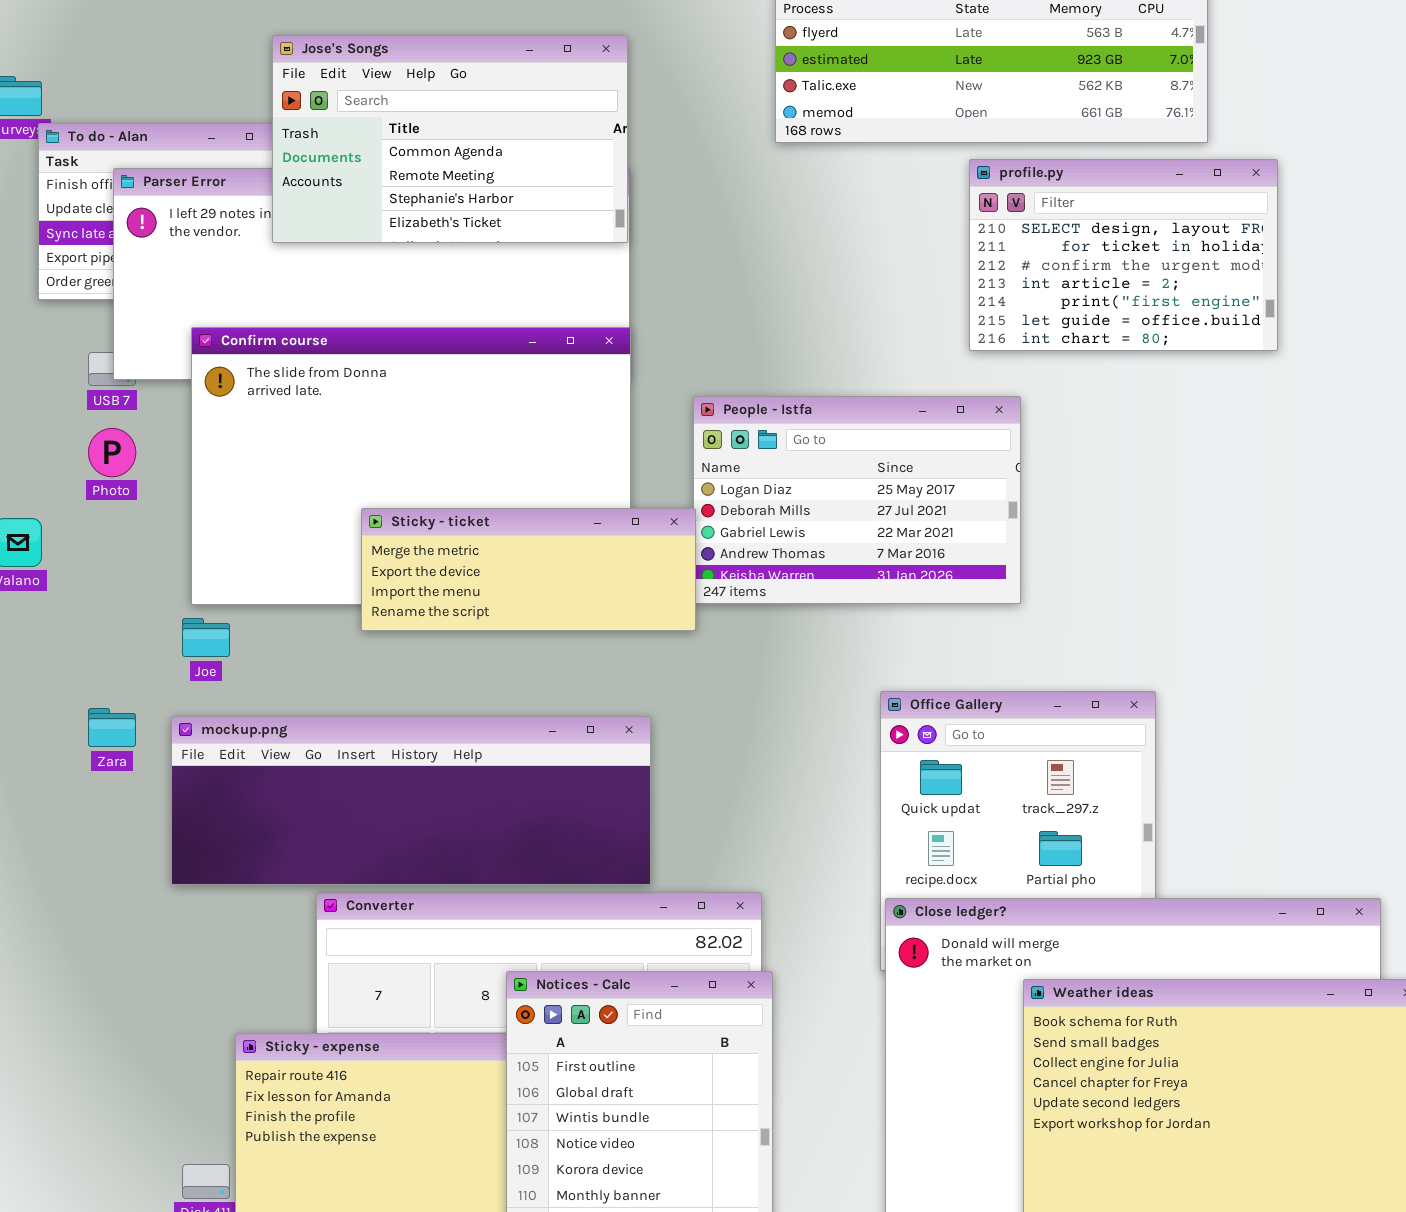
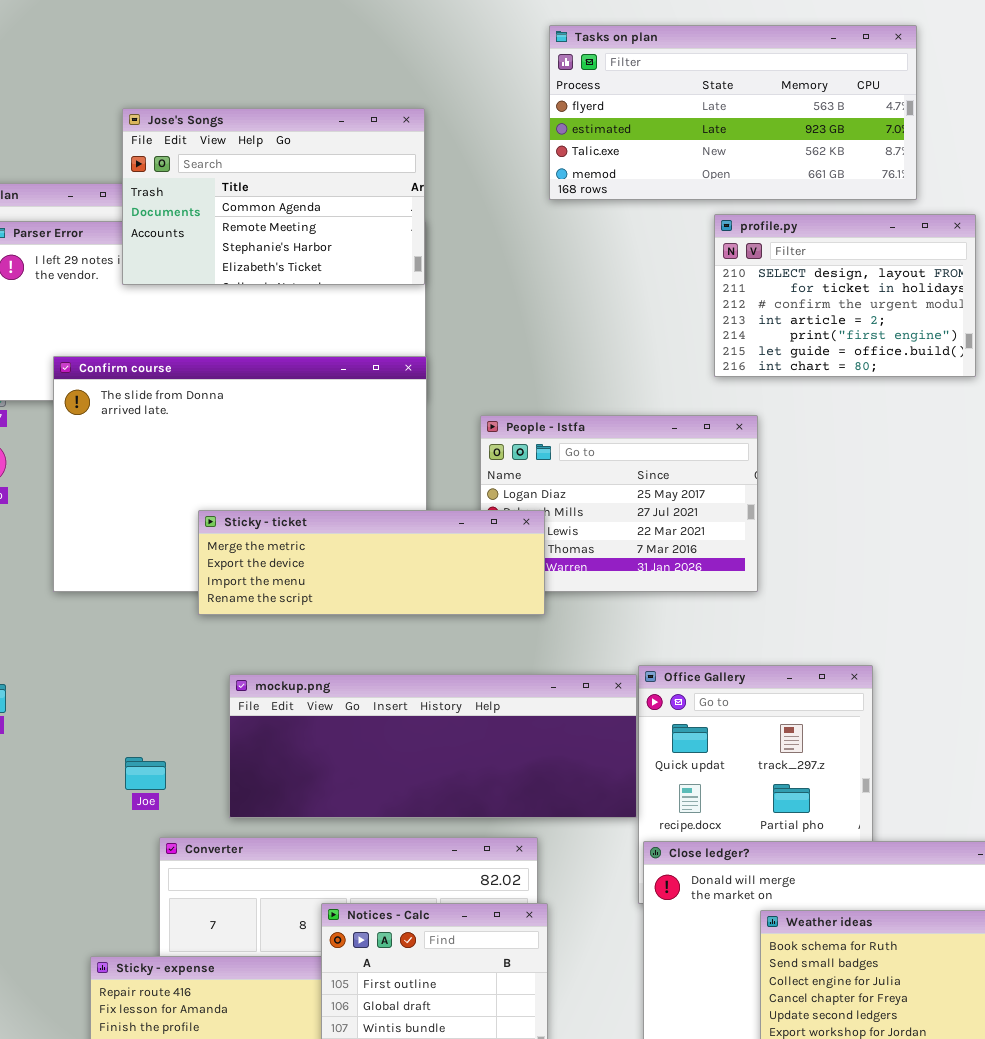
Sticky - ticket: [361,508,696,631] -> [198,510,545,615], resized
Joe: [182,618,230,657] -> [125,757,166,790], moved
mockup.png: [171,716,651,885] -> [229,674,637,818], moved

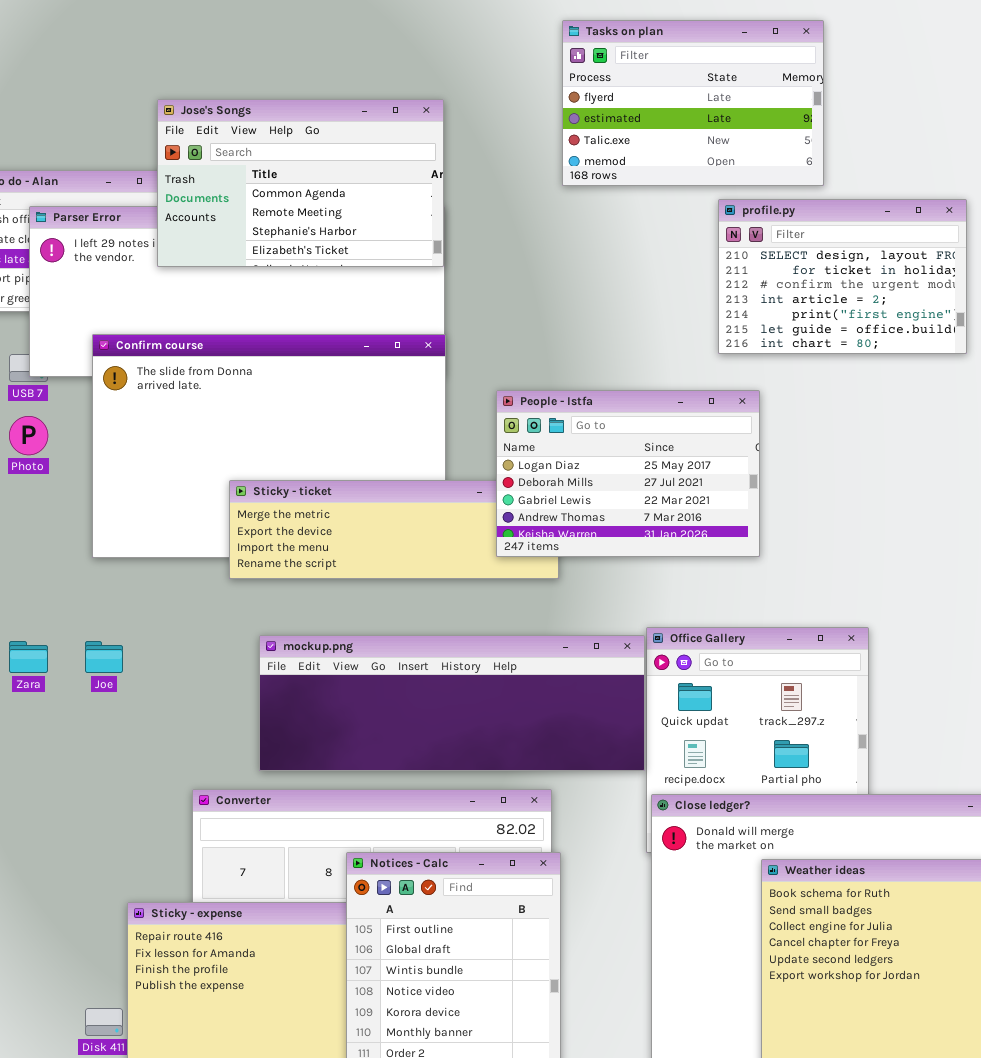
Tasks on plan: [549,25,917,200] -> [562,20,824,186], resized
People - Istfa: [480,415,758,592] -> [496,390,760,557], raised
Joe: [125,757,166,790] -> [85,641,123,673], moved

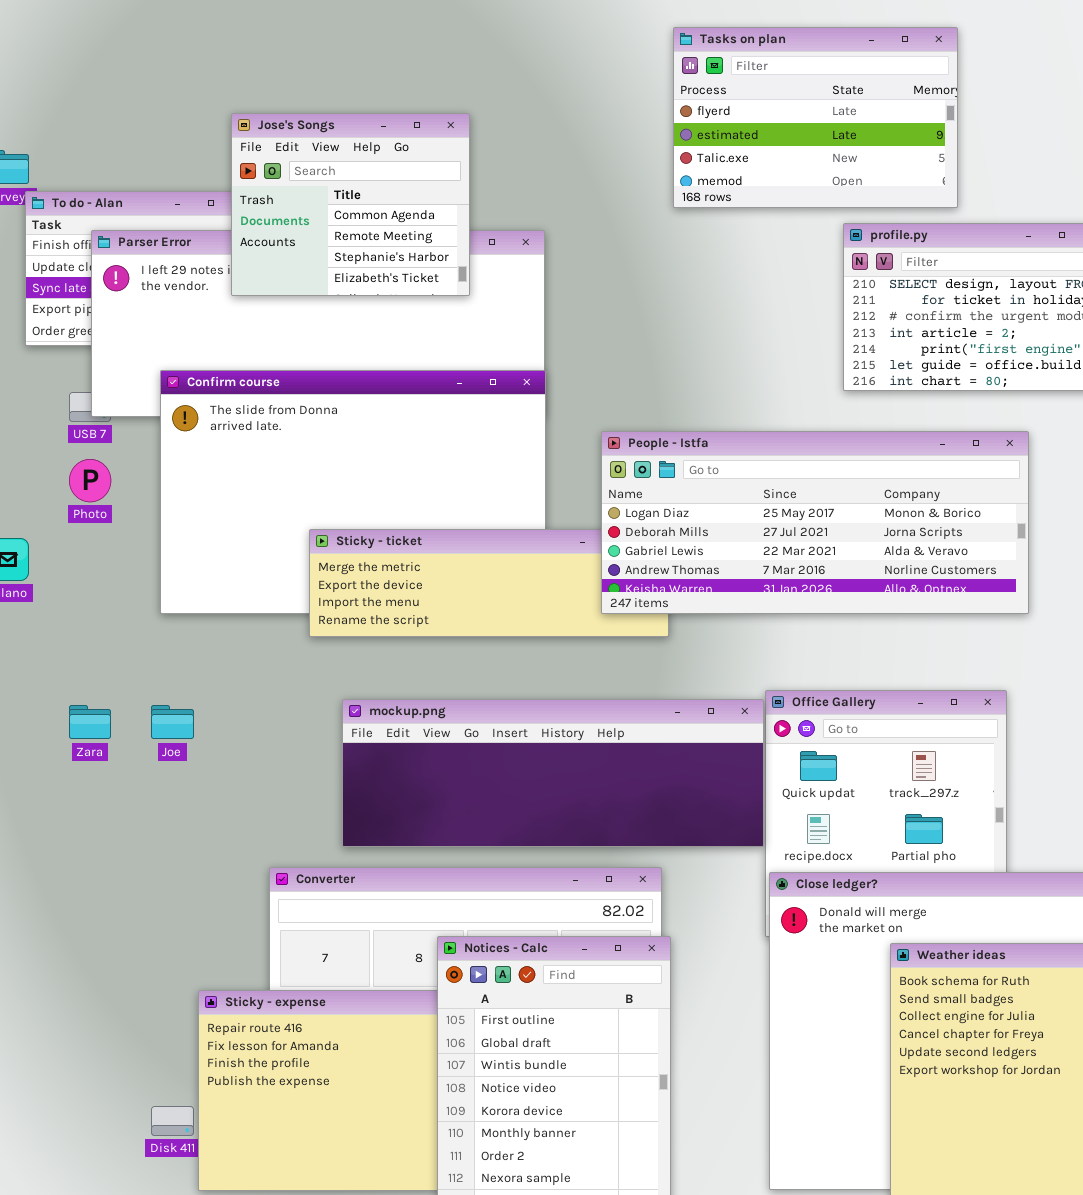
Jose's Songs: [157,99,444,267] -> [231,113,470,296], resized
People - Istfa: [496,390,760,557] -> [601,431,1029,614], resized

